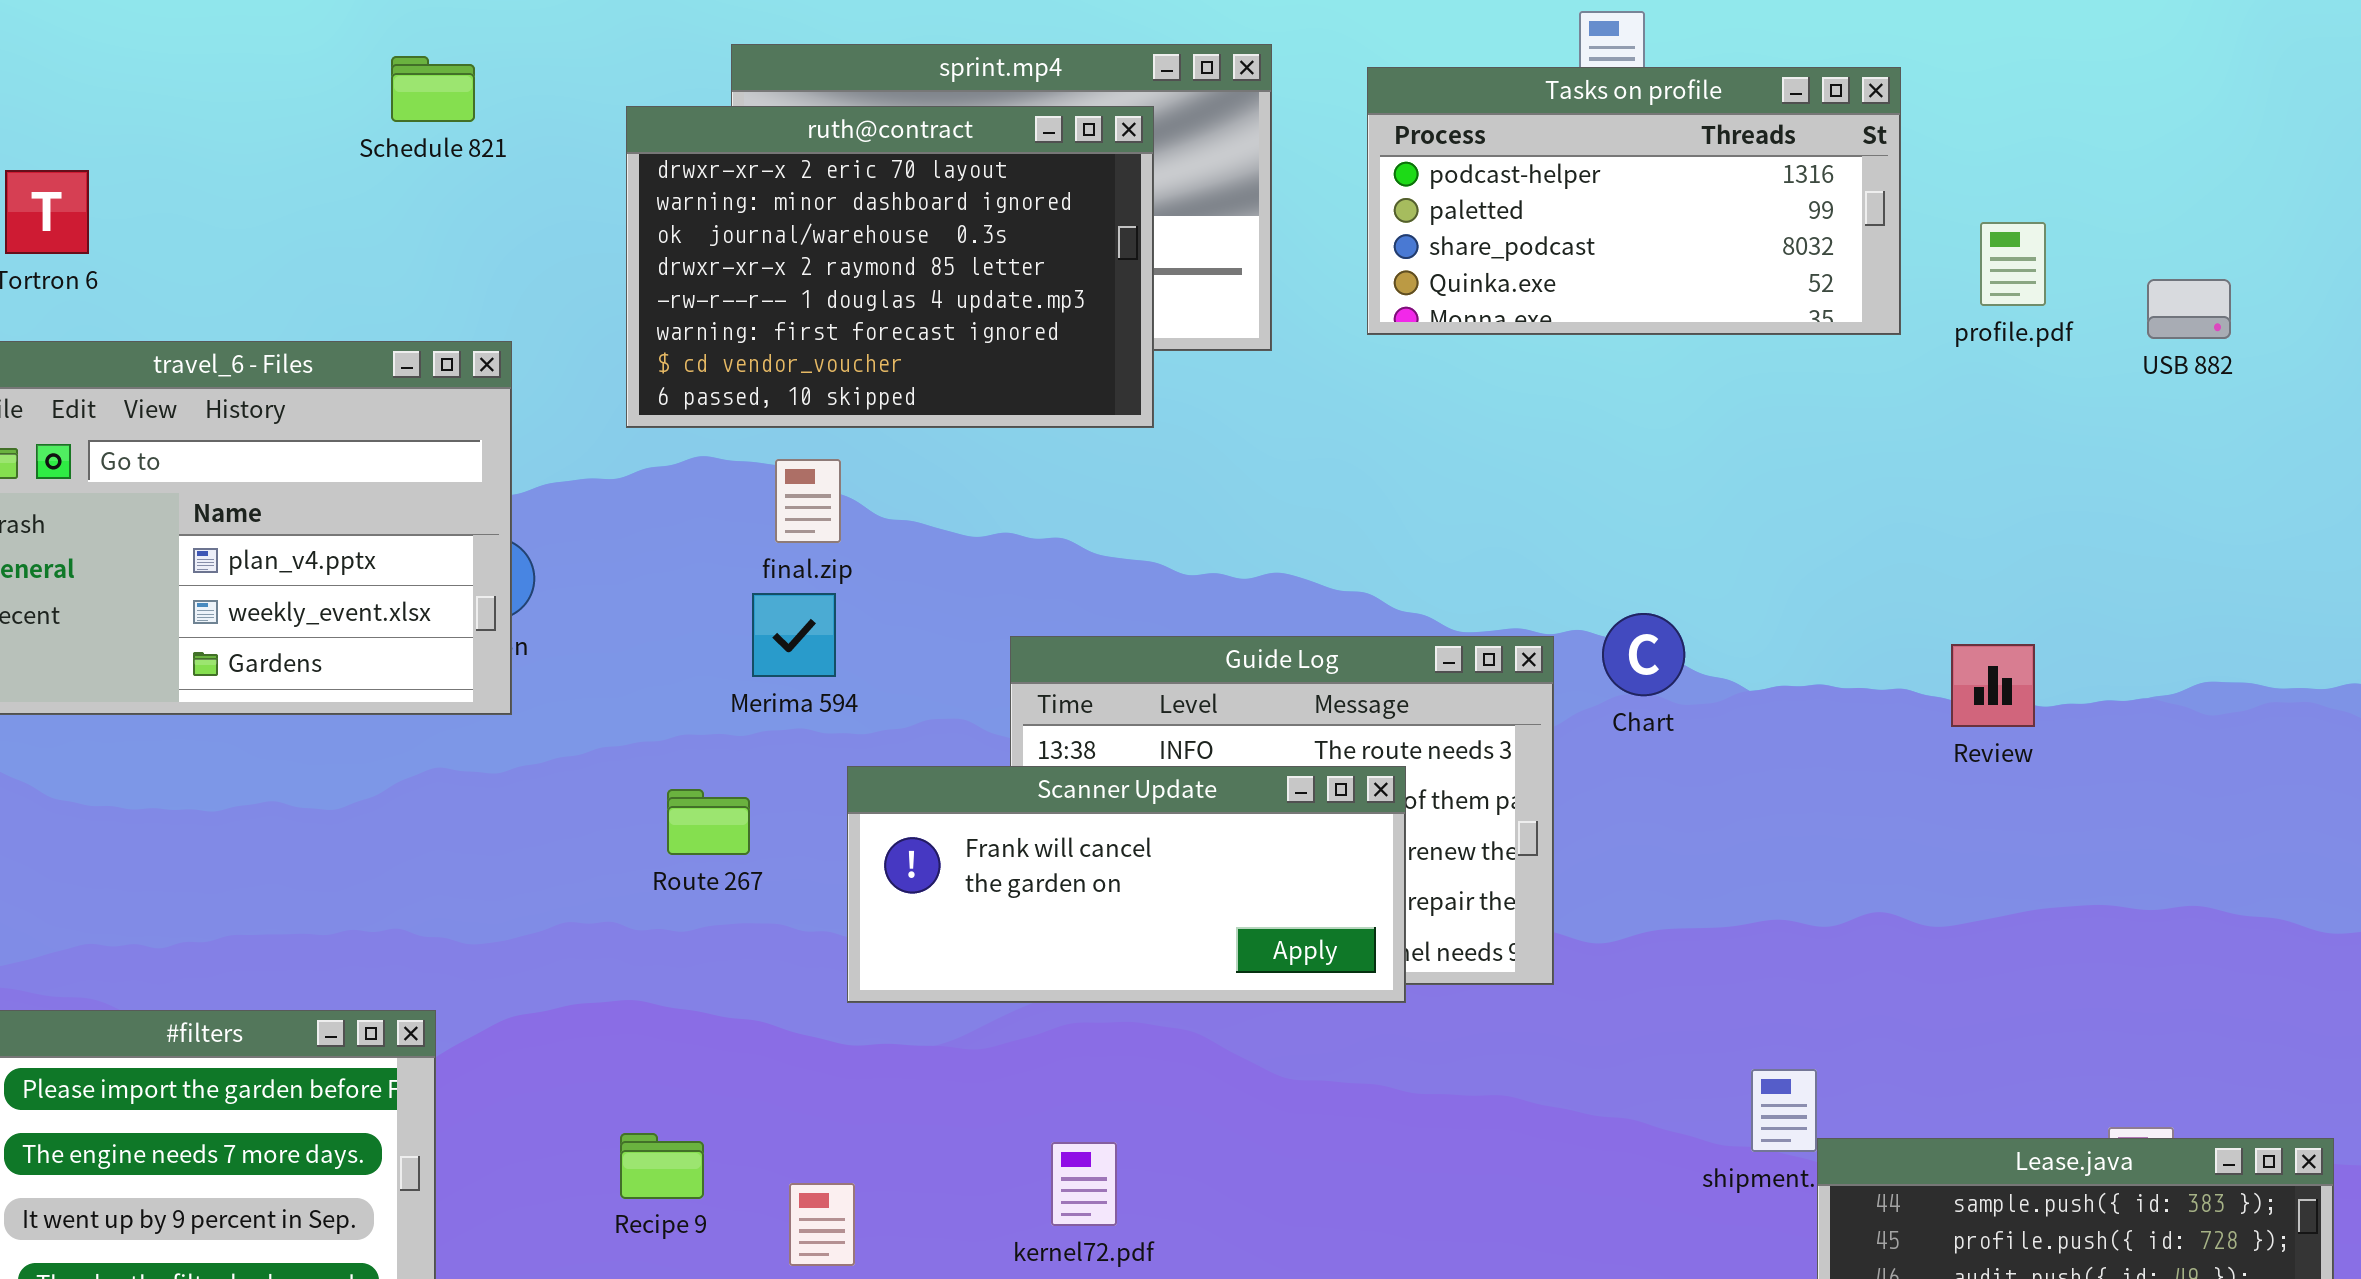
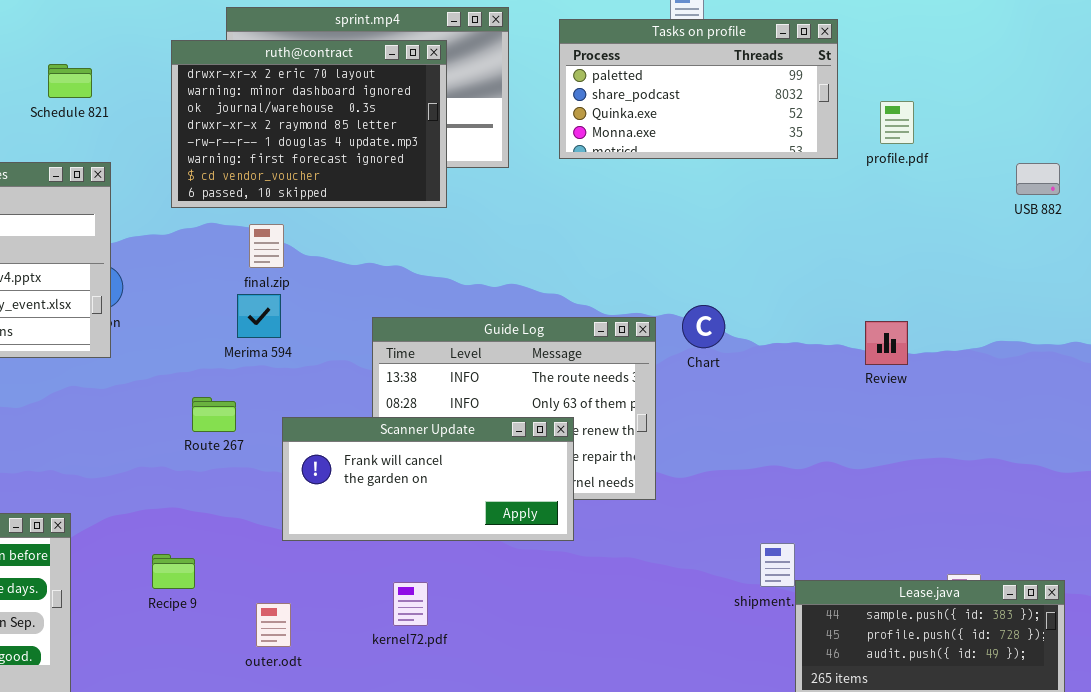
Schedule 821: [391,56,475,122] -> [48,64,92,98], moved
Tasks on profile: [1367,67,1901,335] -> [559,19,838,159], scrolled down 1 row
USB 882: [2147,279,2231,339] -> [1016,163,1060,195], moved
Scanner Update: [847,766,1406,1003] -> [282,417,574,541], moved
Recipe 9: [620,1133,704,1199] -> [152,554,195,589], moved

